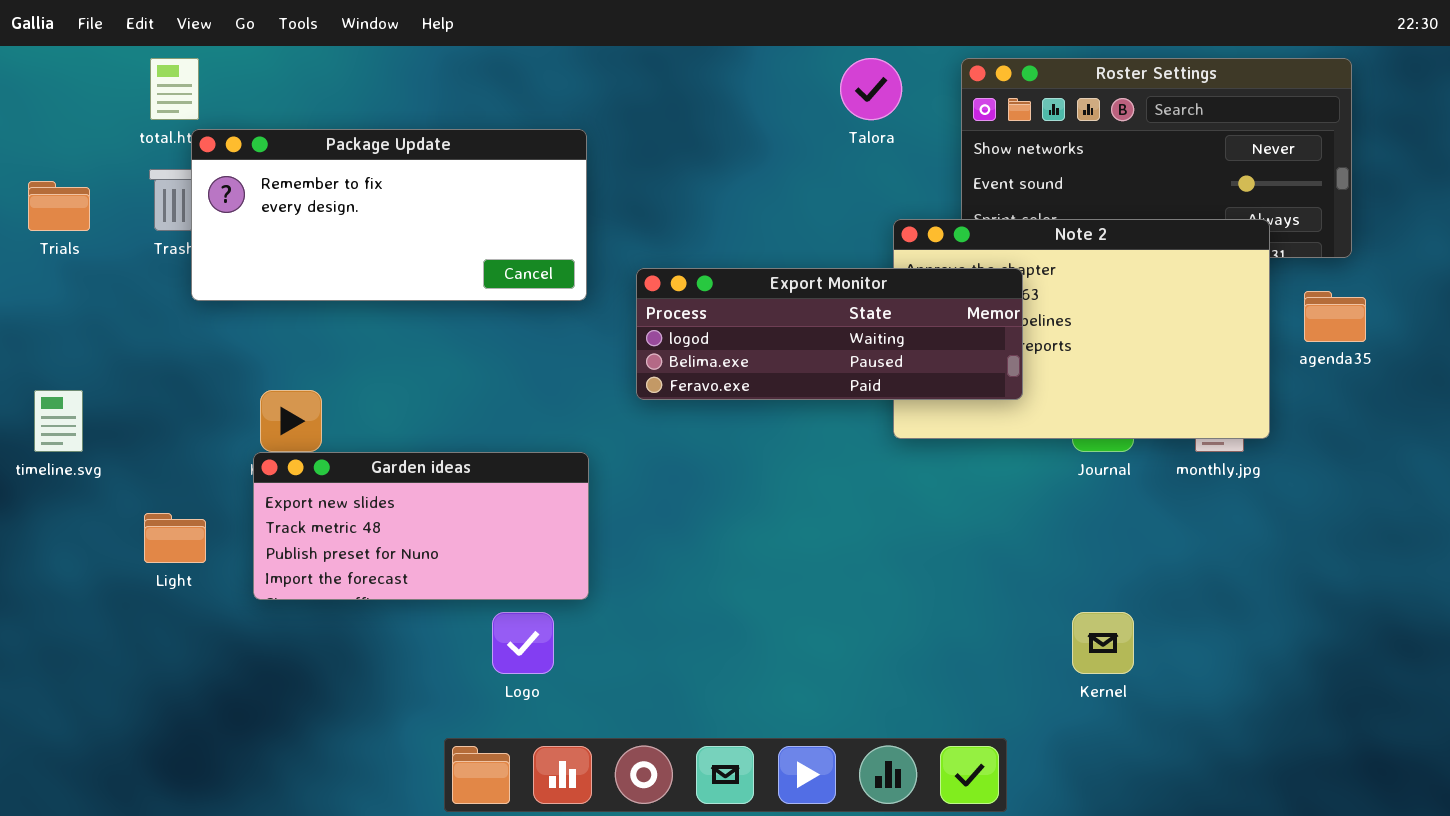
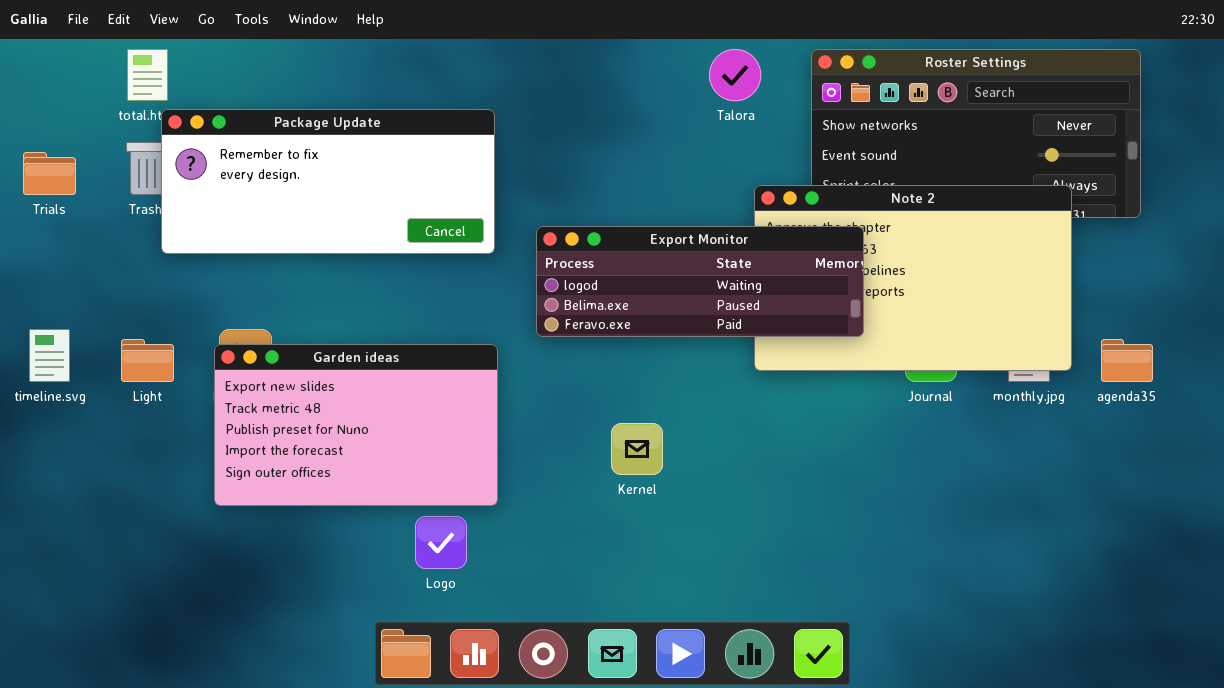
agenda35: [1304,291,1366,342] -> [1101,339,1153,382], moved
Garden ideas: [253,452,589,600] -> [214,344,498,506], resized
Light: [144,513,206,563] -> [121,339,174,382], moved
Kernel: [1072,612,1134,674] -> [611,423,663,475], moved

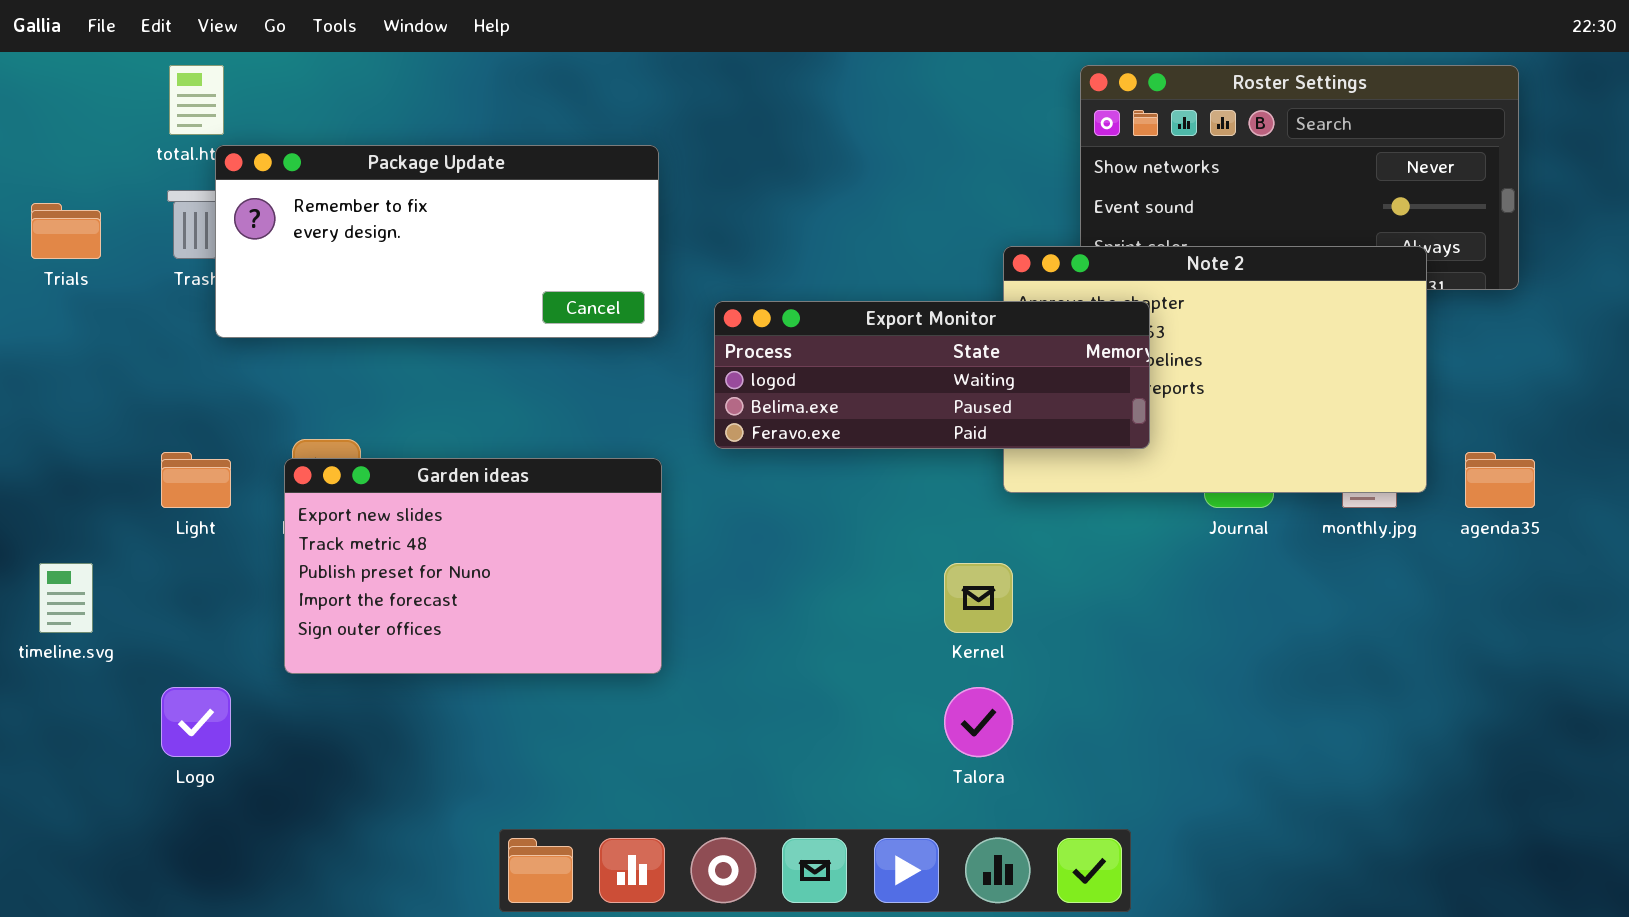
Talora: [709,49,761,101] -> [944,687,1013,757], moved
timeline.svg: [29,329,70,382] -> [39,563,93,633], moved
Kernel: [611,423,663,475] -> [944,563,1013,633], moved
Logo: [415,516,467,569] -> [161,687,231,757], moved

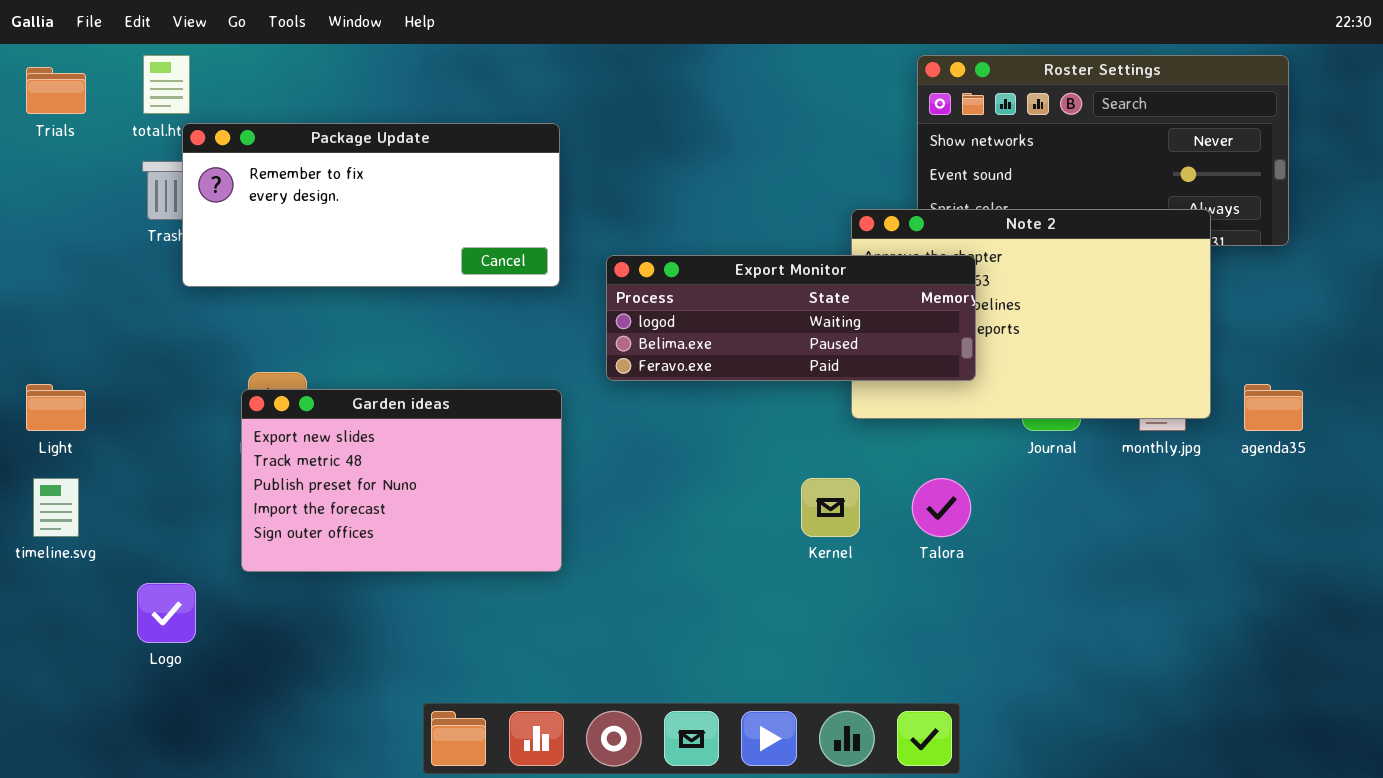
Trials: [31,203,101,259] -> [26,67,86,114], moved
Light: [161,452,231,508] -> [26,384,86,431], moved
Talora: [944,687,1013,757] -> [912,478,971,537], moved

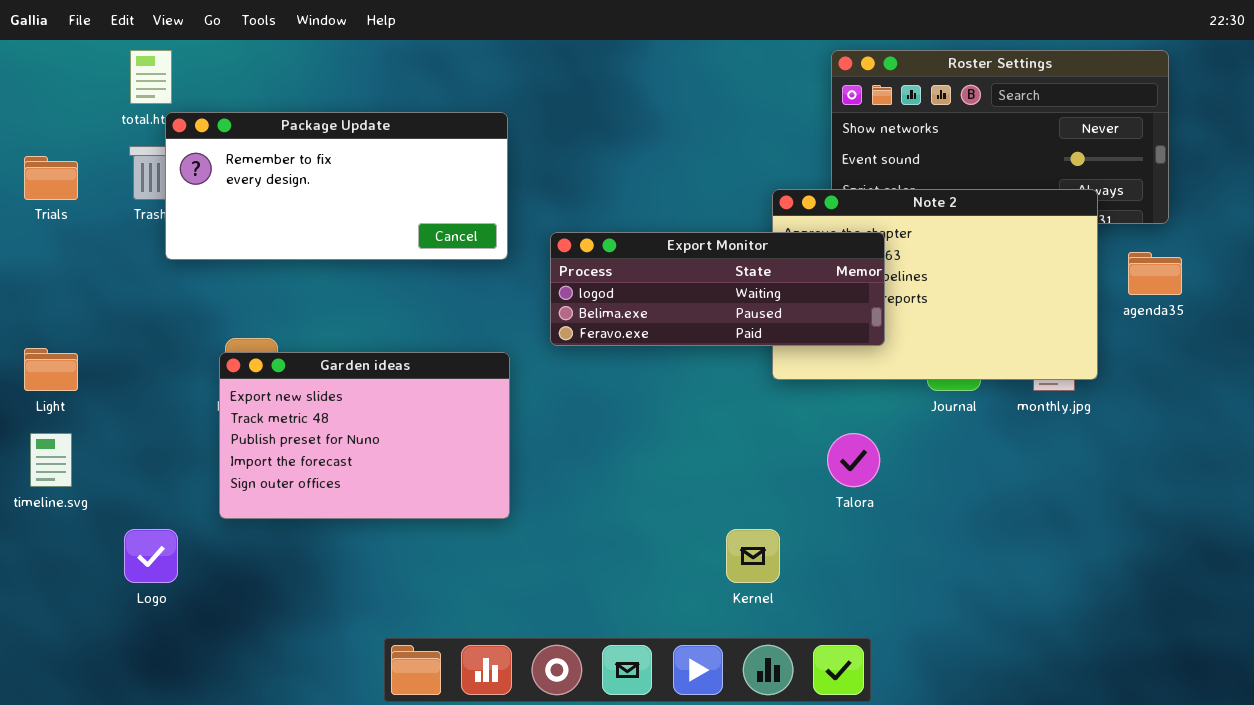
Trials: [26,67,86,114] -> [24,156,78,200], moved
agenda35: [1244,384,1303,431] -> [1128,252,1182,295], moved
Kernel: [801,478,860,537] -> [726,529,780,583], moved

